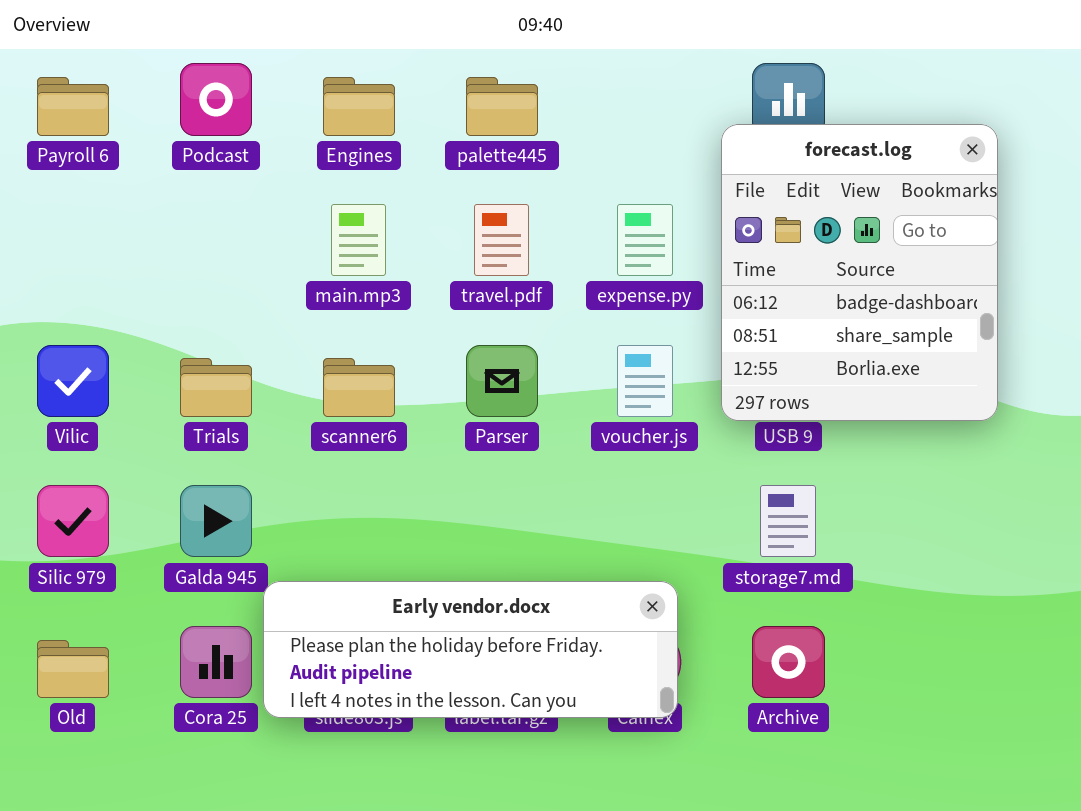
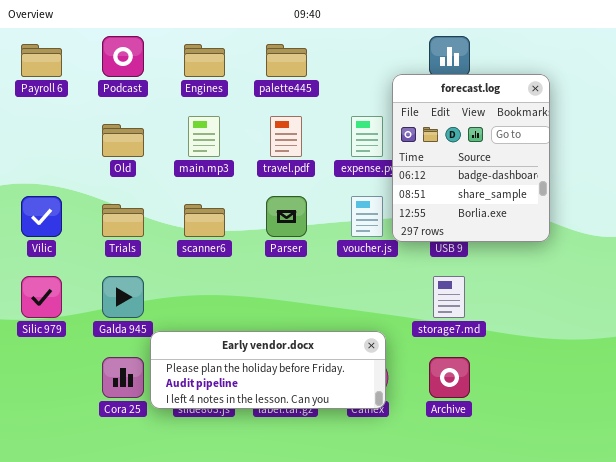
forecast.log: [721,124,998,421] -> [392,74,550,242], moved
Old: [37,640,109,698] -> [102,124,144,157], moved

